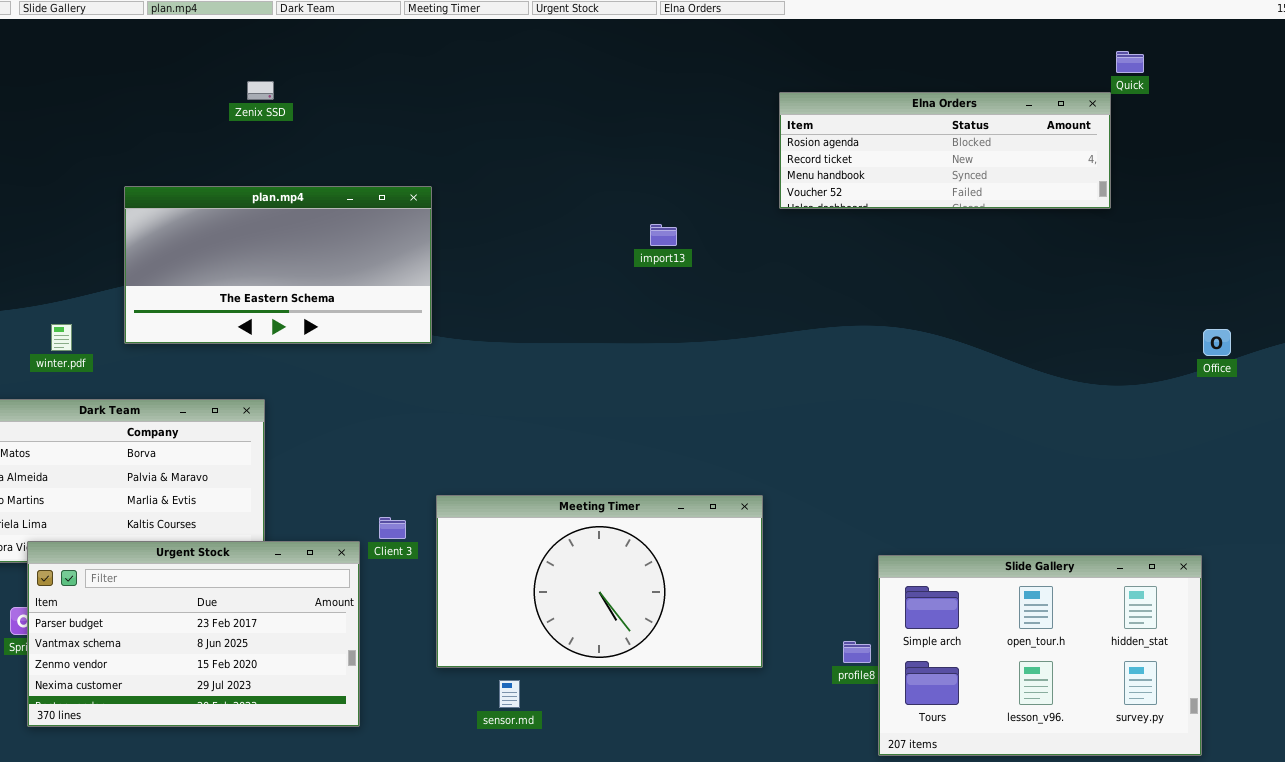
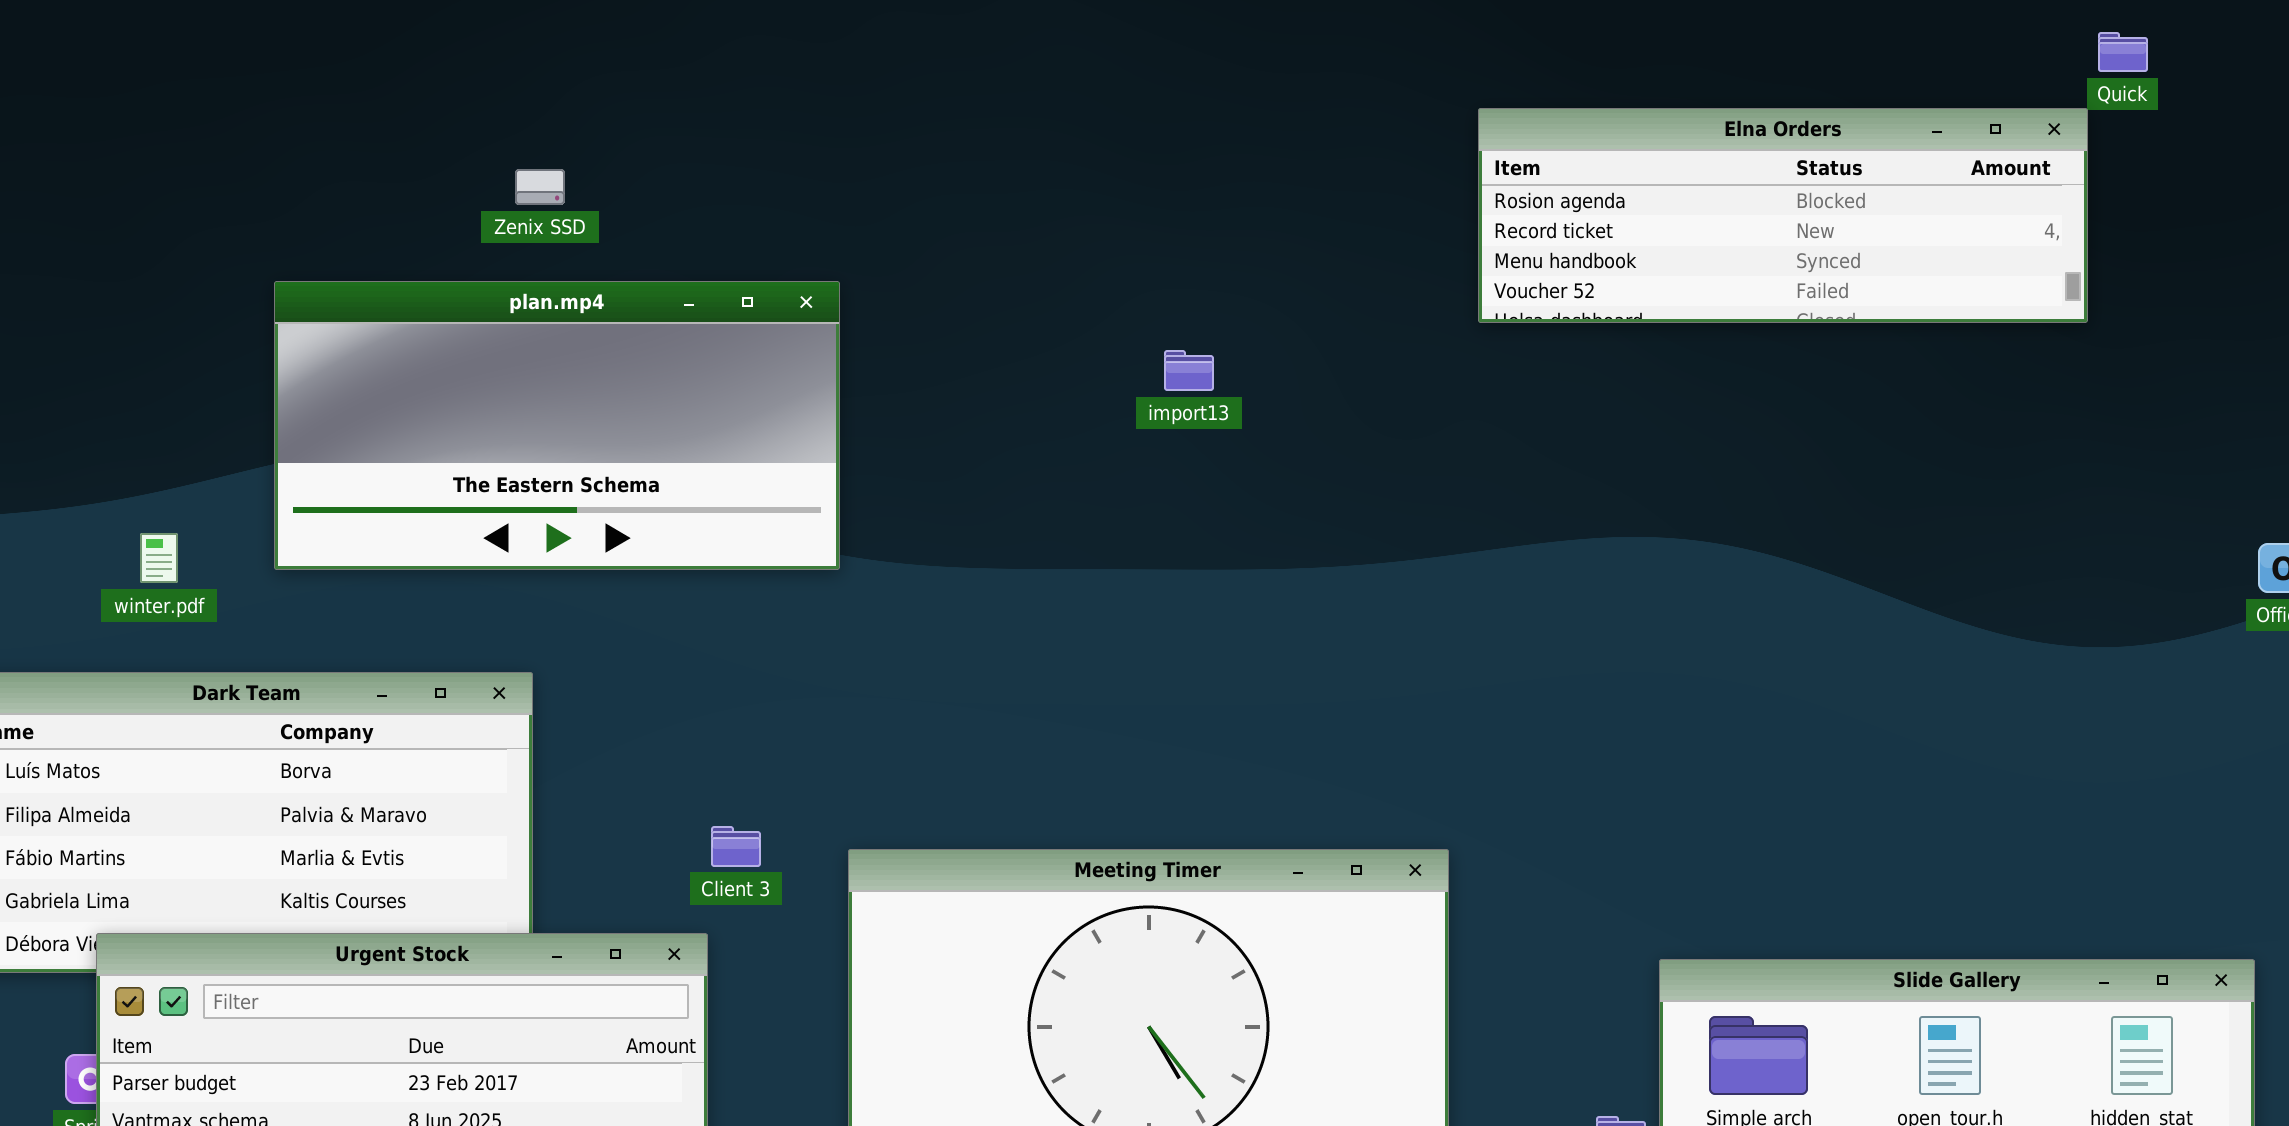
Zenix SSD: [247,81,274,100] -> [515,169,565,205], moved
import13: [650,224,677,246] -> [1164,350,1214,391], moved
Client 3: [379,517,406,539] -> [711,826,761,867], moved

